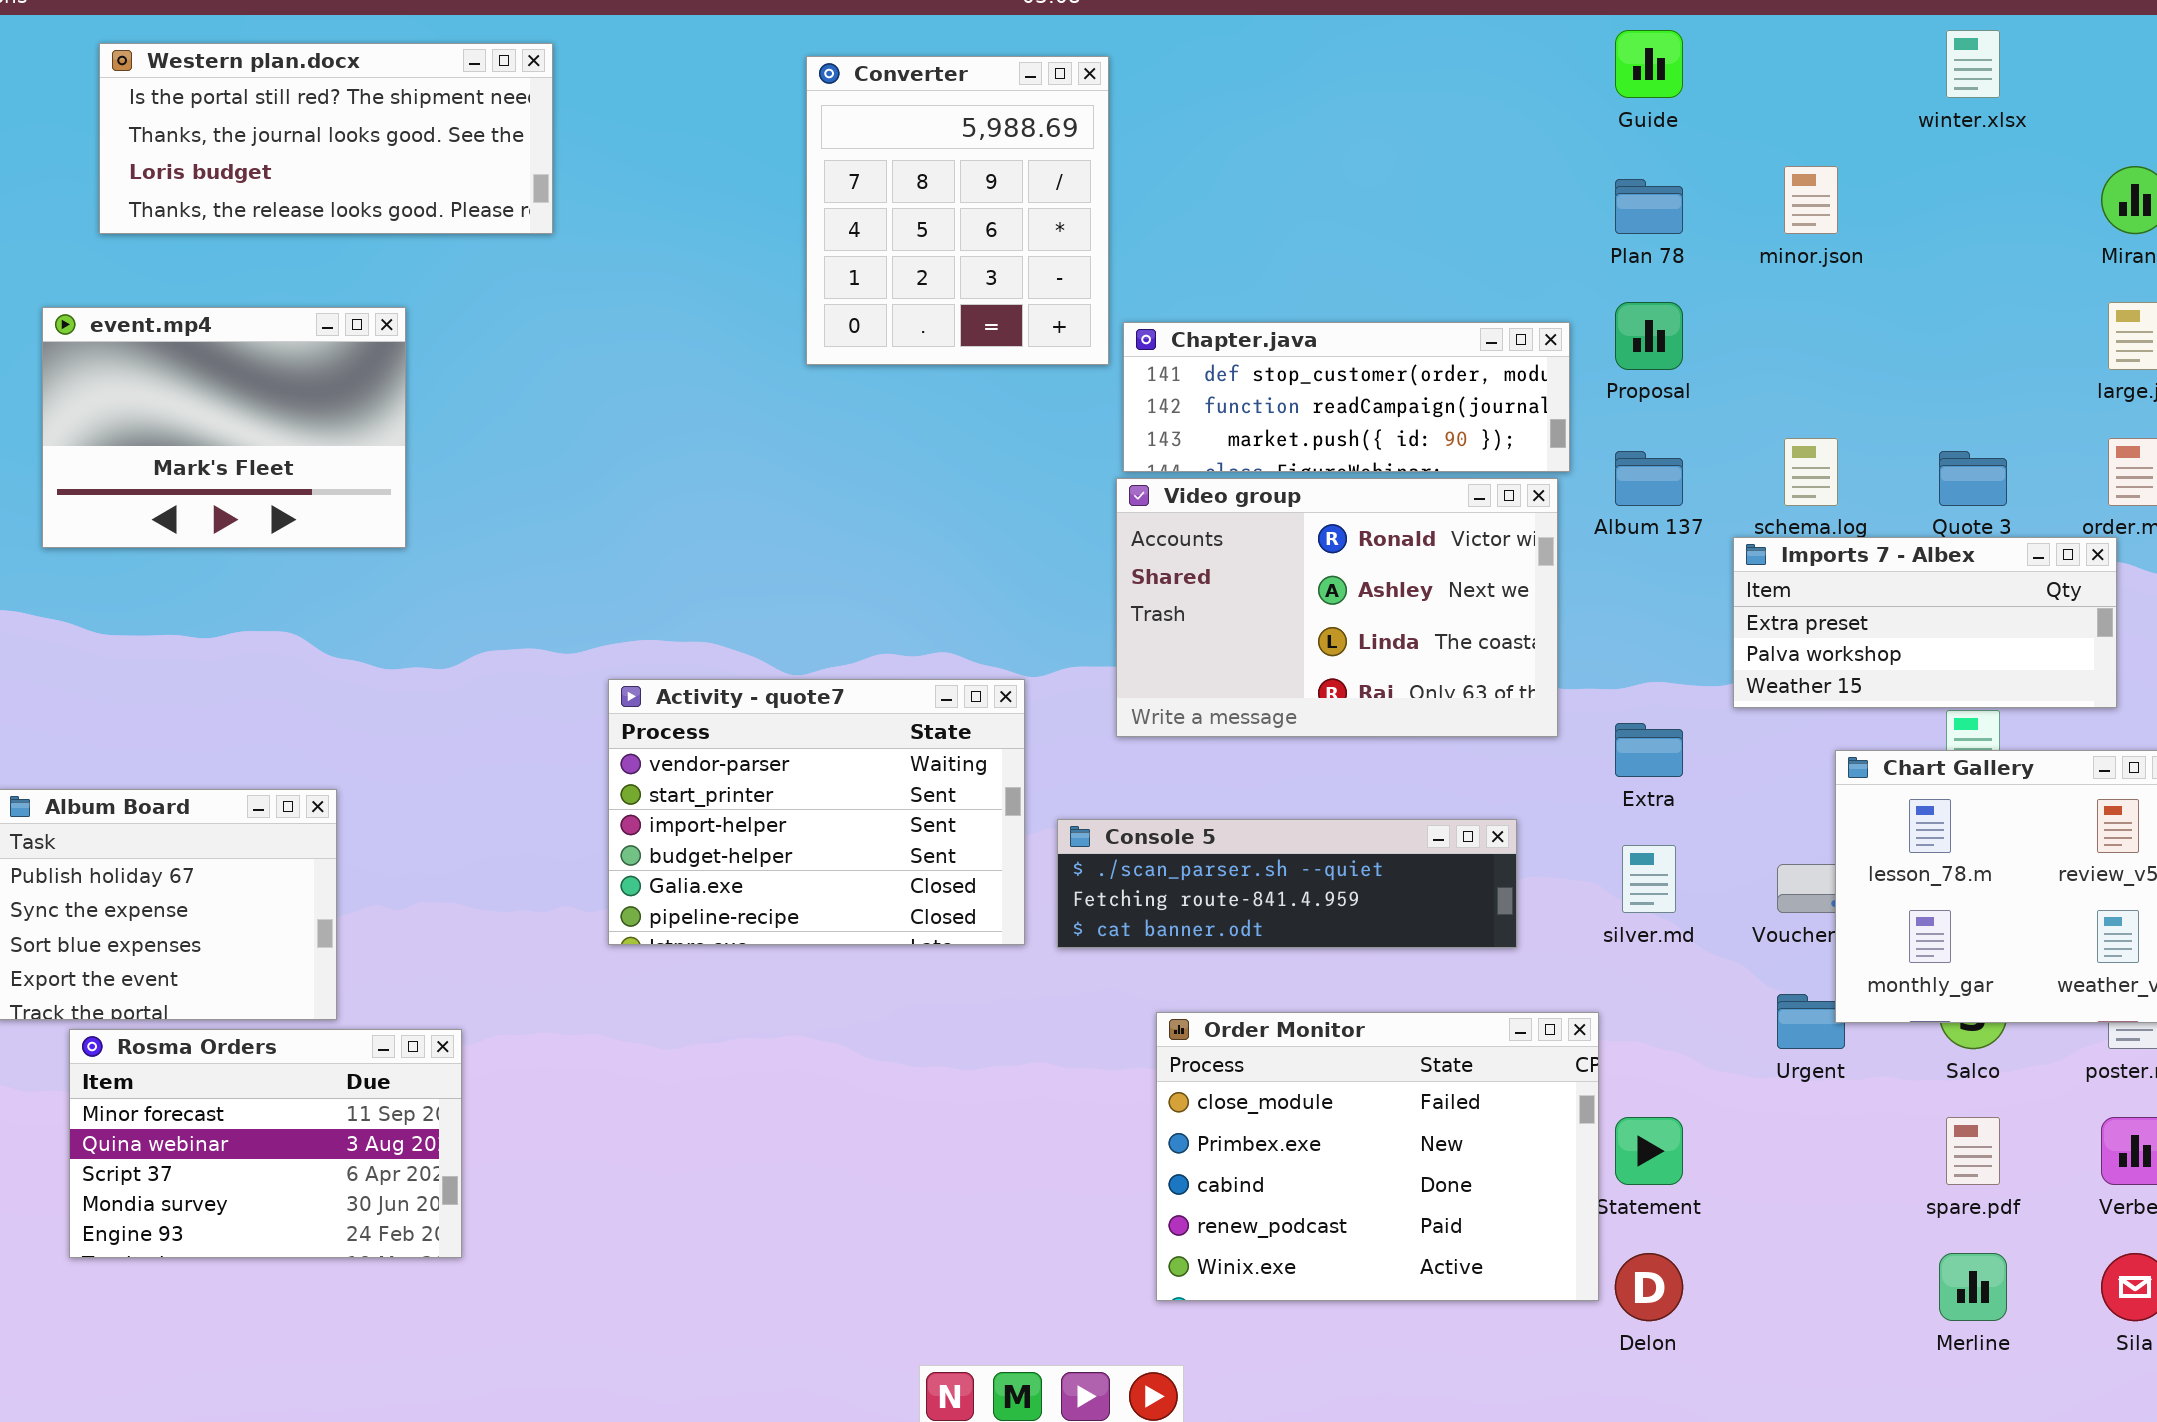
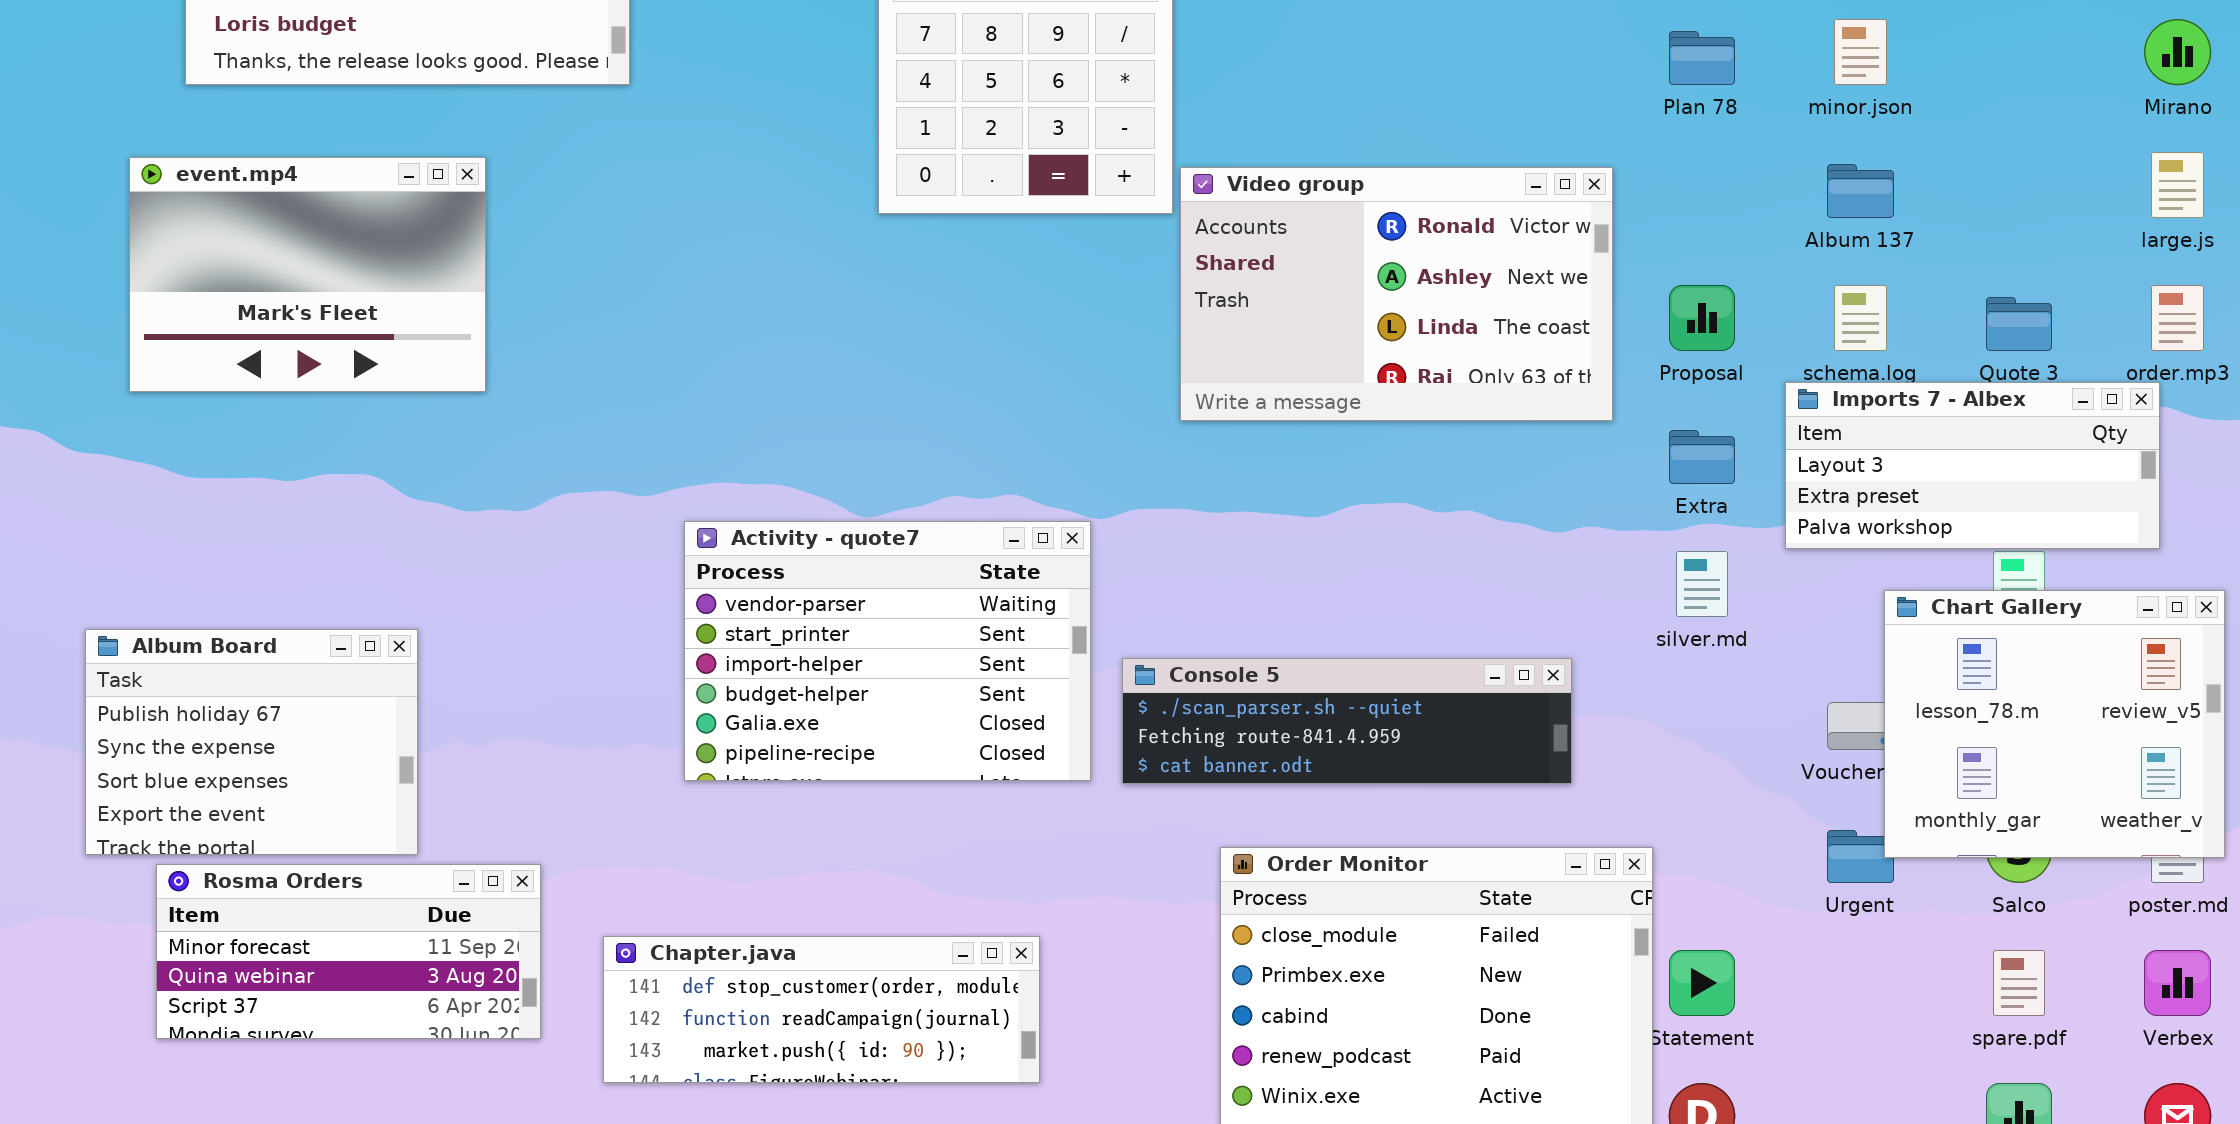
Proposal: [1615,302,1683,370] -> [1669,285,1735,351], moved
Chapter.java: [1123,322,1570,472] -> [603,936,1040,1083], moved
Album 137: [1615,451,1683,506] -> [1827,164,1894,218], moved
Video group: [1116,478,1558,737] -> [1180,167,1613,421], moved
Imports 7 - Albex: [1733,537,2117,708] -> [1785,382,2160,549], scrolled up 1 row
Extra: [1615,723,1683,777] -> [1669,430,1735,484], moved
silver.md: [1622,845,1676,913] -> [1676,551,1728,617], moved
Rosma Orders: [69,1029,462,1258] -> [156,864,541,1039], resized

